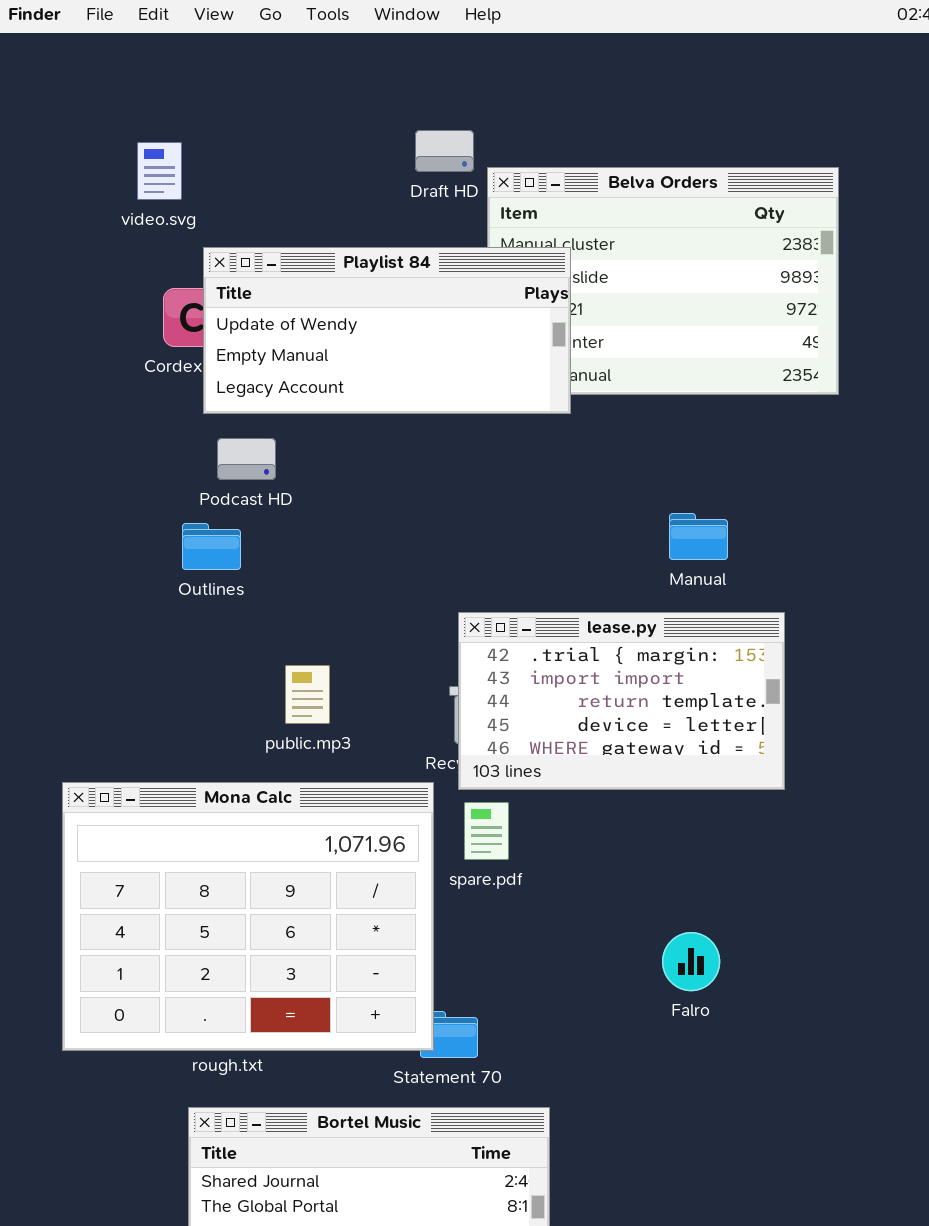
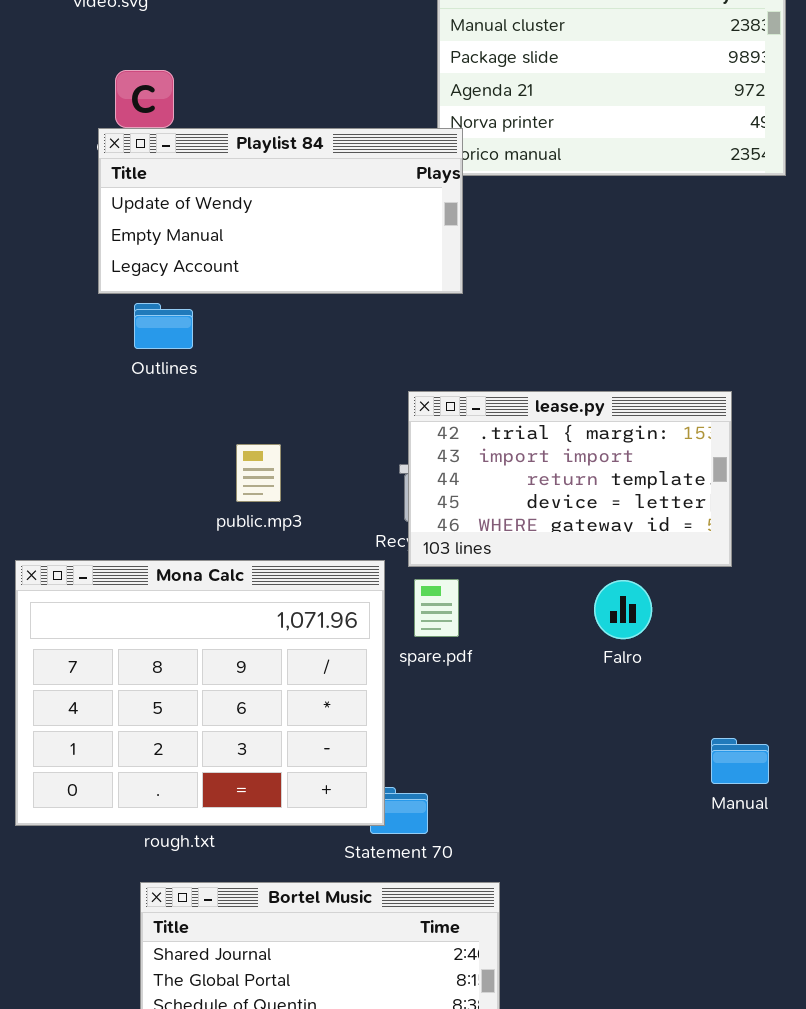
Playlist 84: [203,247,571,414] -> [98,128,463,294], moved
Manual: [669,513,728,560] -> [711,738,769,784], moved
Falro: [662,932,720,991] -> [594,580,652,639], moved

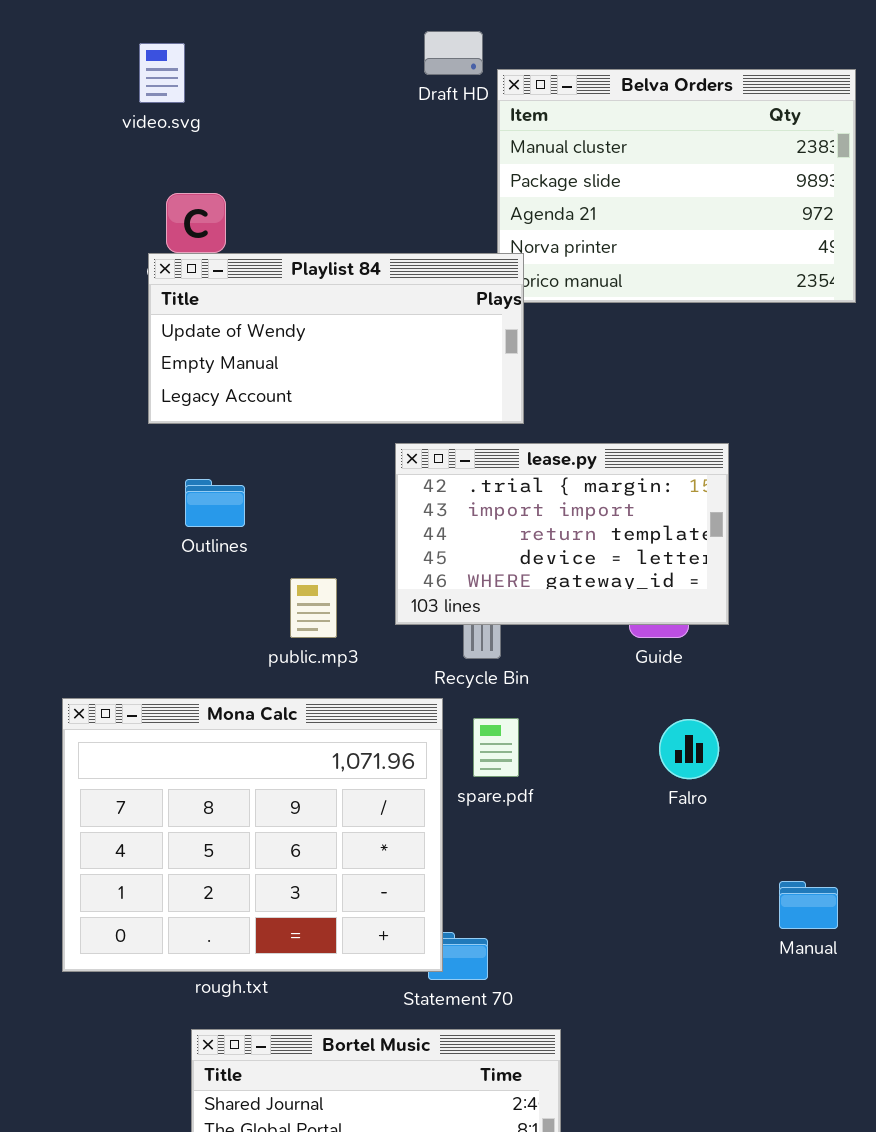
Outlines: [134,303,193,349] -> [185,479,245,527], moved
lease.py: [408,391,732,567] -> [395,443,729,625], moved

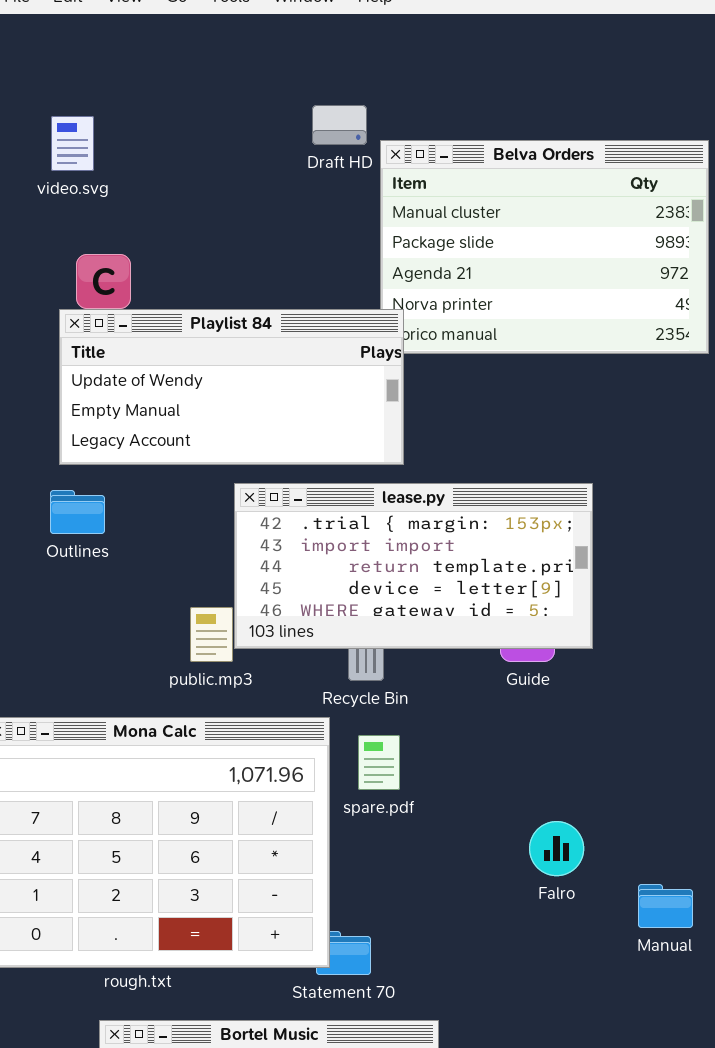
lease.py: [395,443,729,625] -> [234,483,593,649], resized
Outlines: [185,479,245,527] -> [50,490,105,534], moved
Falro: [659,719,719,779] -> [529,821,584,876], moved

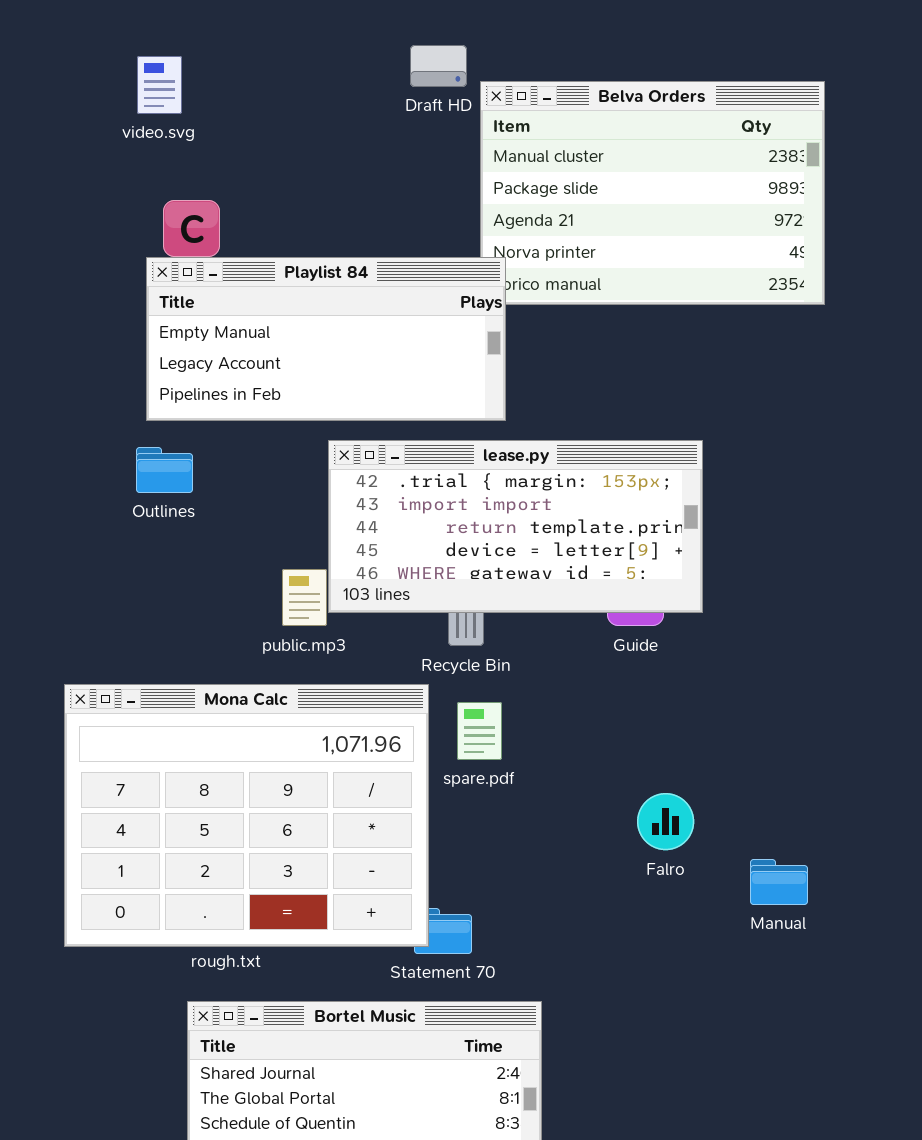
Playlist 84: [59,309,404,465] -> [146,257,506,421], scrolled down 1 row

